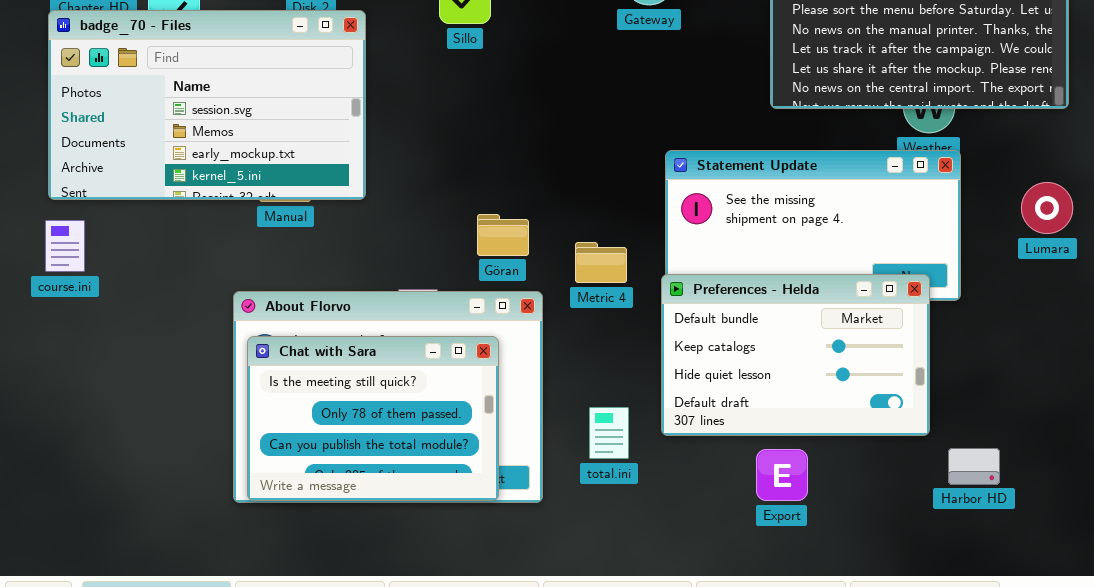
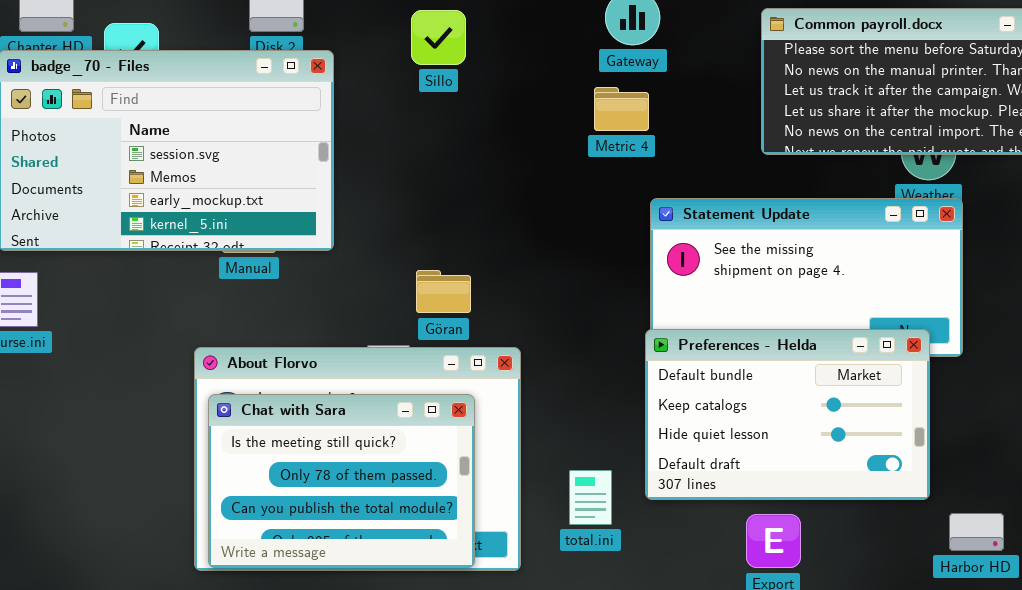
Göran: [477,214,529,256] -> [416,270,471,313], moved
Metric 4: [575,242,627,283] -> [594,87,649,131], moved

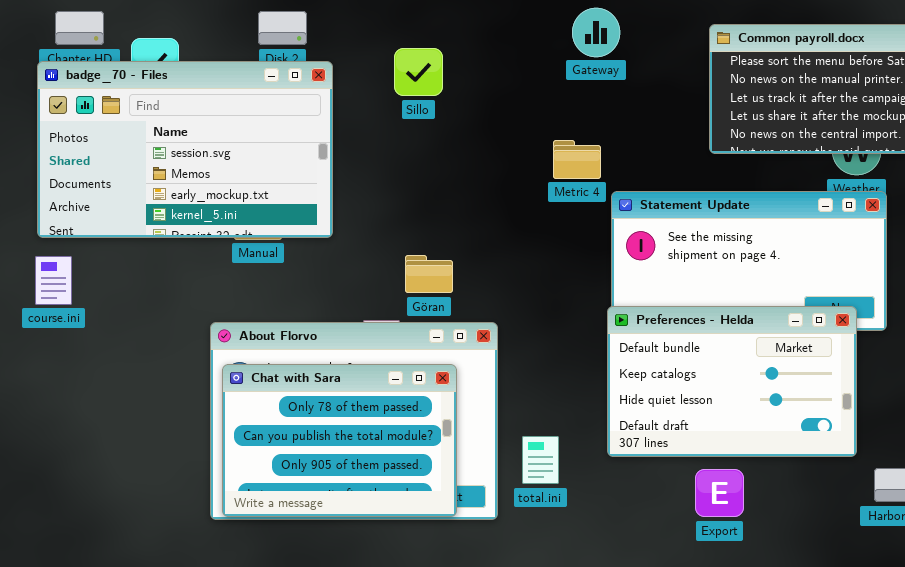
Sillo: [411,10,466,65] -> [394,48,443,96], moved
Metric 4: [594,87,649,131] -> [553,140,601,179], moved
Chat with Sara: [208,394,475,568] -> [222,364,457,517], scrolled down 1 row
total.ini: [569,470,612,525] -> [522,436,559,484], moved

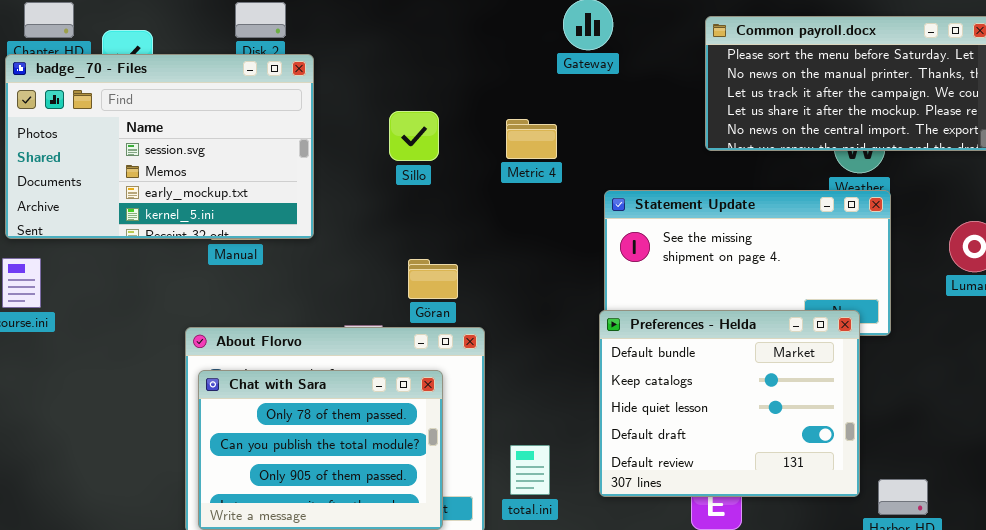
Sillo: [394,48,443,96] -> [389,111,439,161], moved
Metric 4: [553,140,601,179] -> [506,119,557,159], moved
Göran: [405,255,453,293] -> [408,259,458,299], moved
Preferences - Helda: [607,306,857,457] -> [599,310,860,497], resized

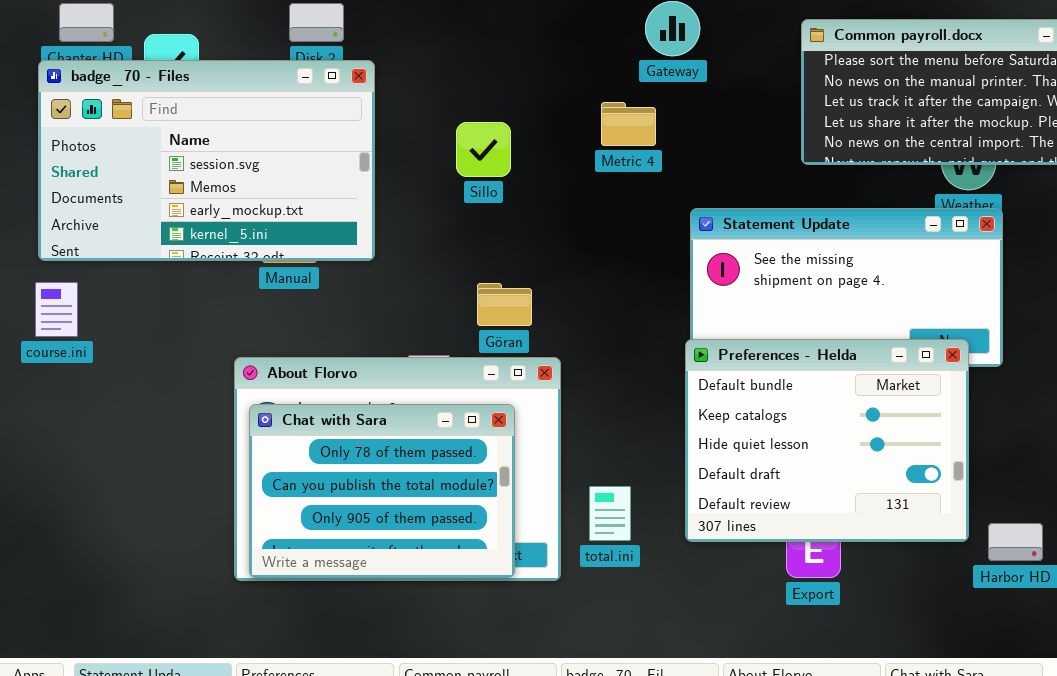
Metric 4: [506,119,557,159] -> [601,102,656,146], moved

